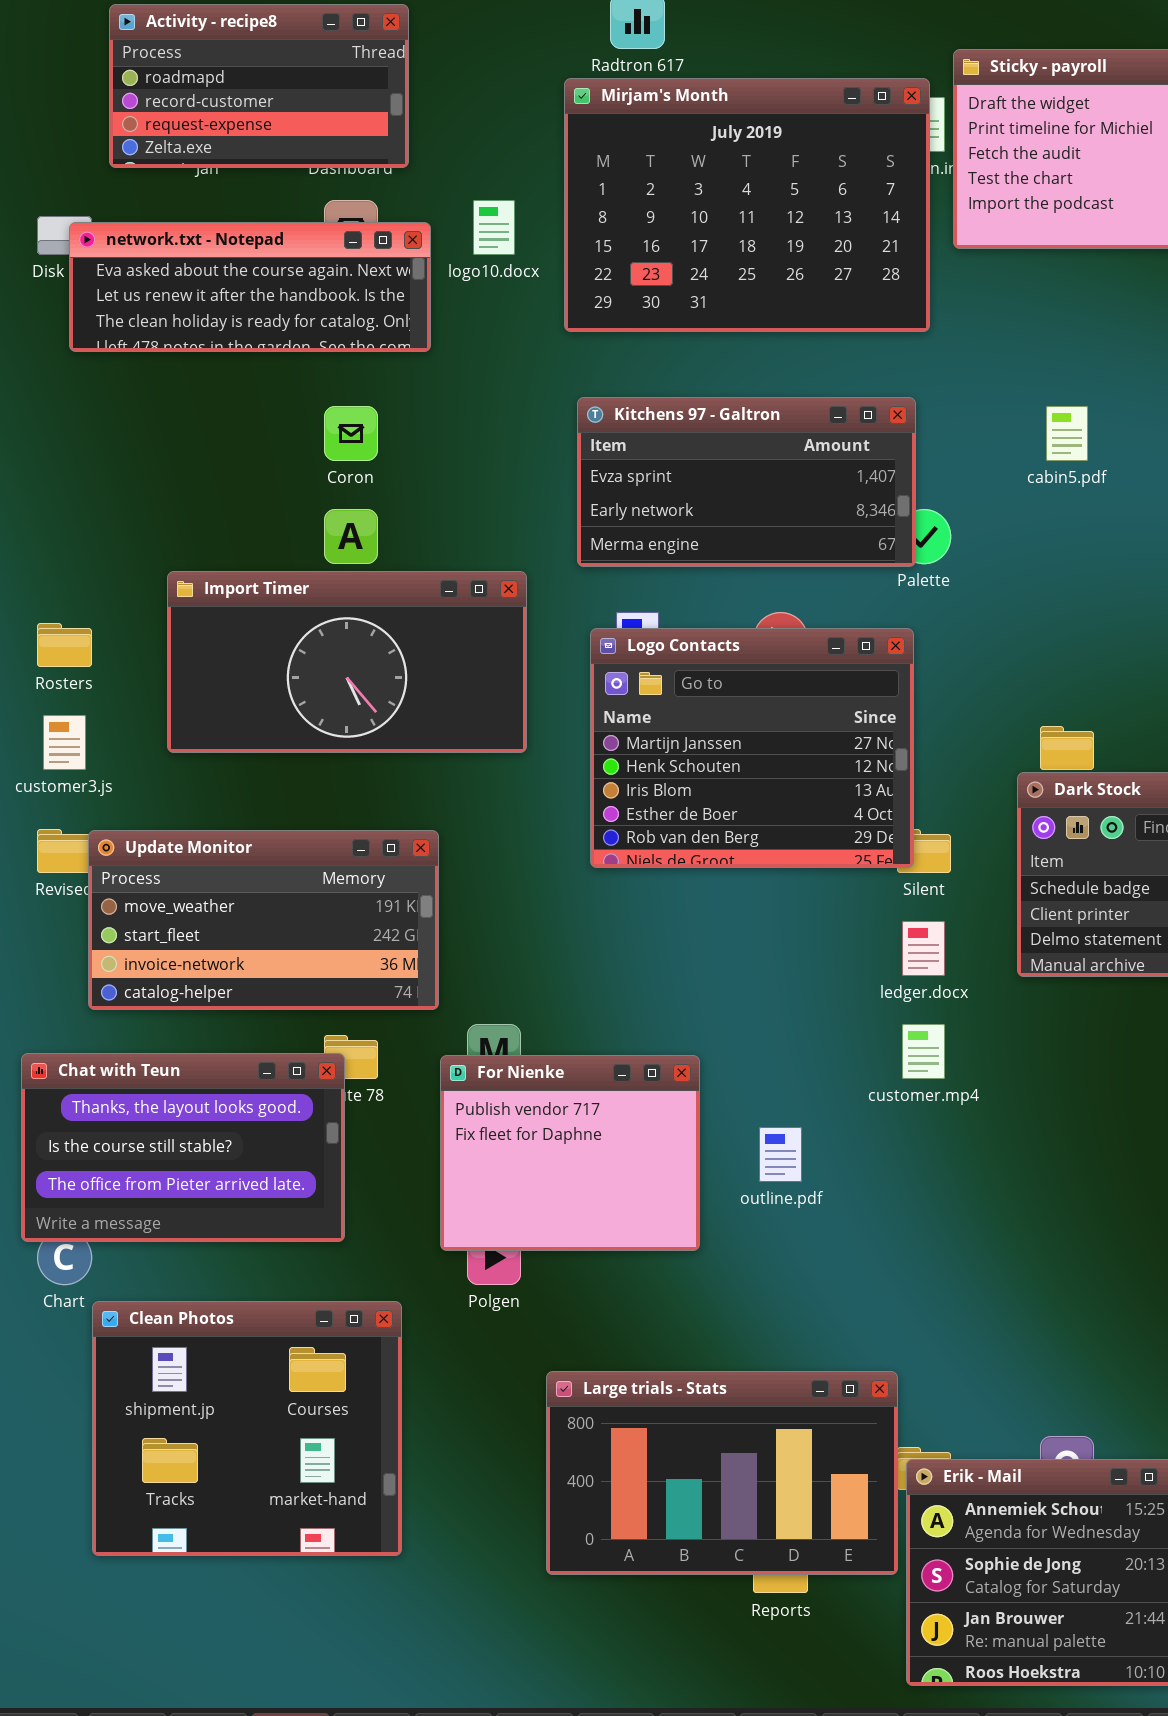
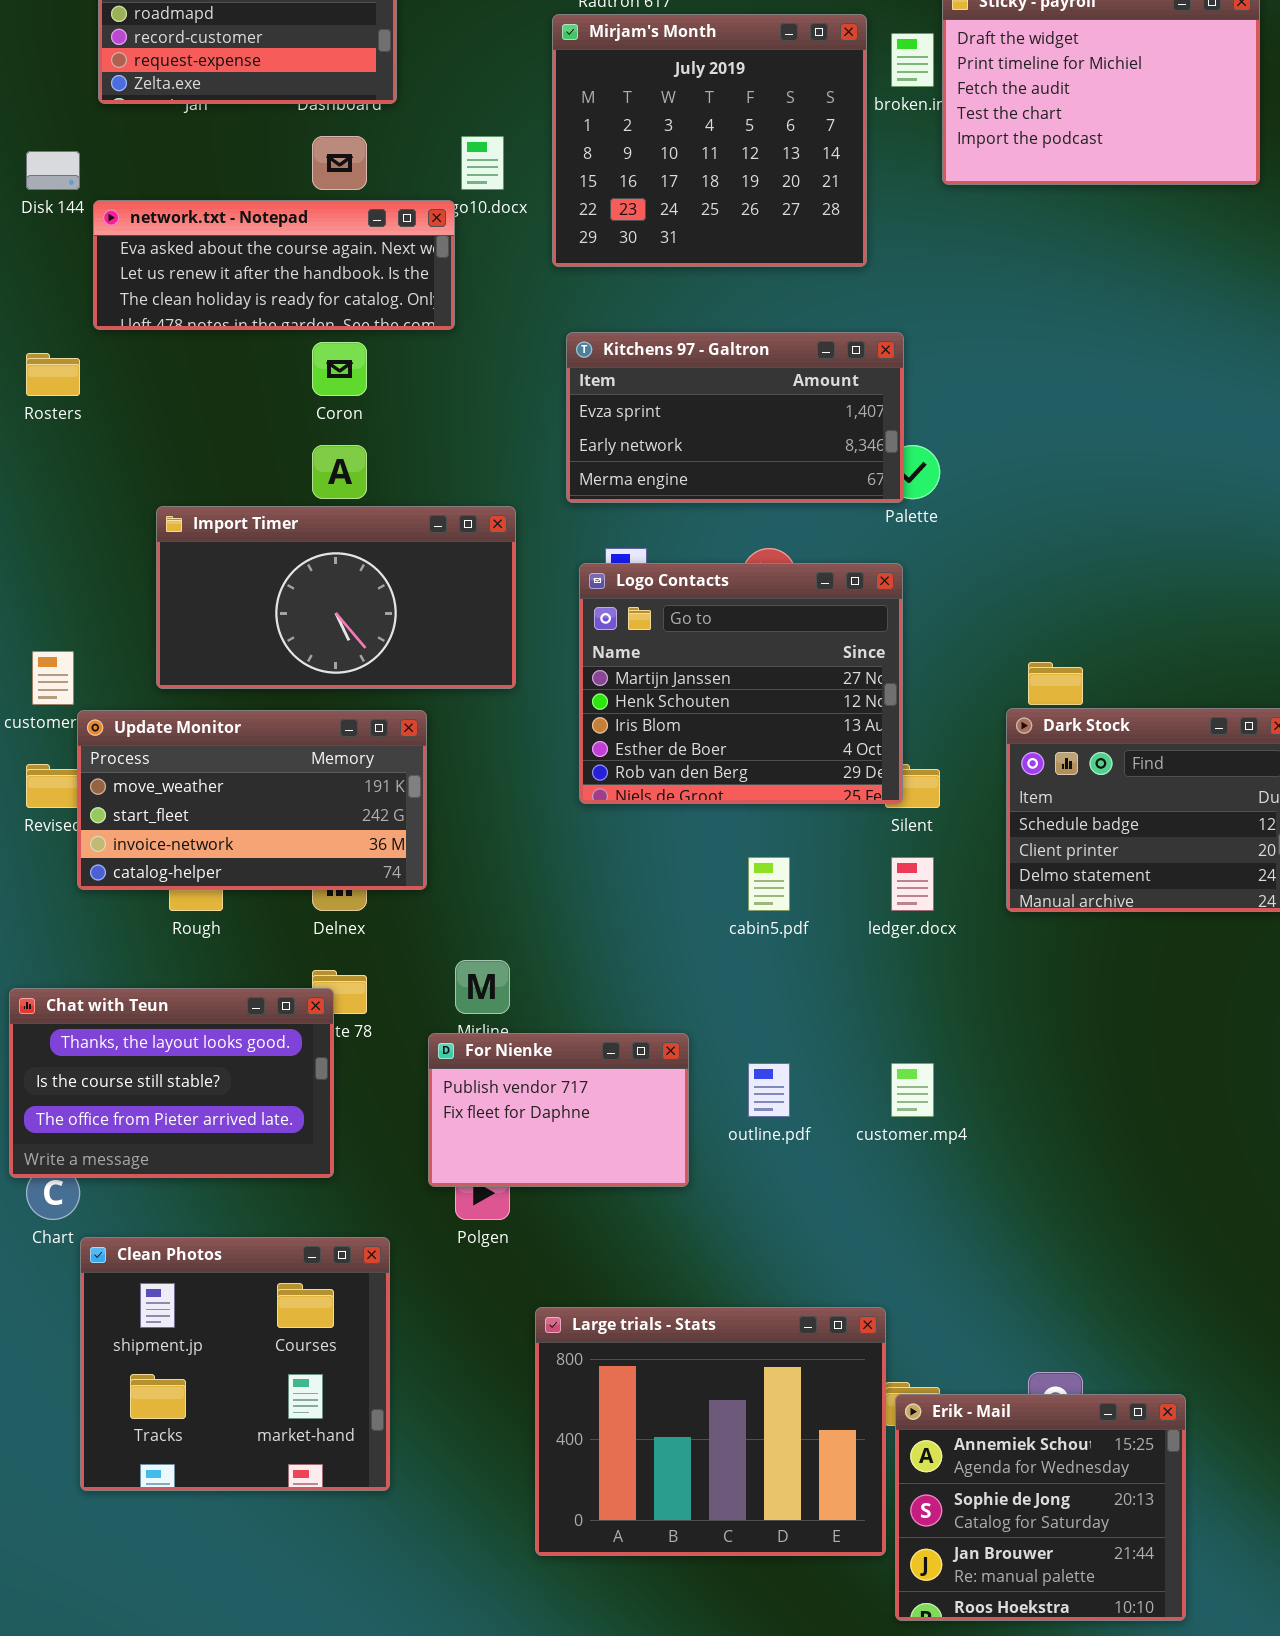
Mirjam's Month: [564,78,930,332] -> [552,14,867,267], resized
network.txt - Notepad: [69,222,431,352] -> [93,200,455,330], moved
cabin5.pdf: [1046,406,1088,461] -> [748,857,790,911], moved
Rosters: [37,623,92,667] -> [26,353,80,396], moved
Update Monitor: [88,830,439,1010] -> [77,710,427,890], moved
customer.mp4: [902,1024,945,1079] -> [891,1063,934,1117], moved
For Nienke: [440,1055,700,1251] -> [428,1033,689,1187], resized
Large trials - Stats: [546,1371,898,1575] -> [535,1307,886,1556], resized

